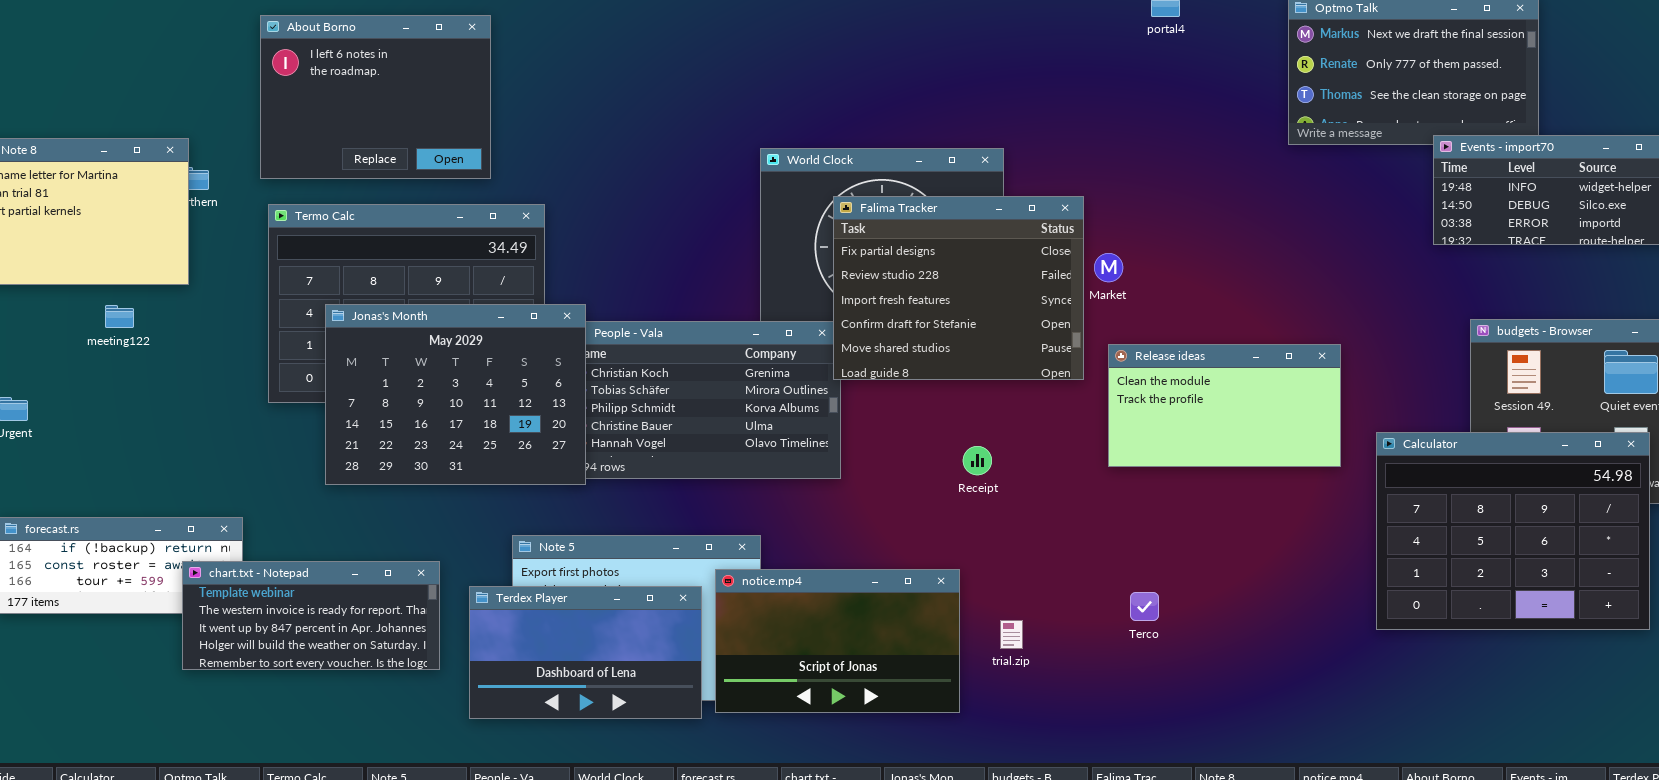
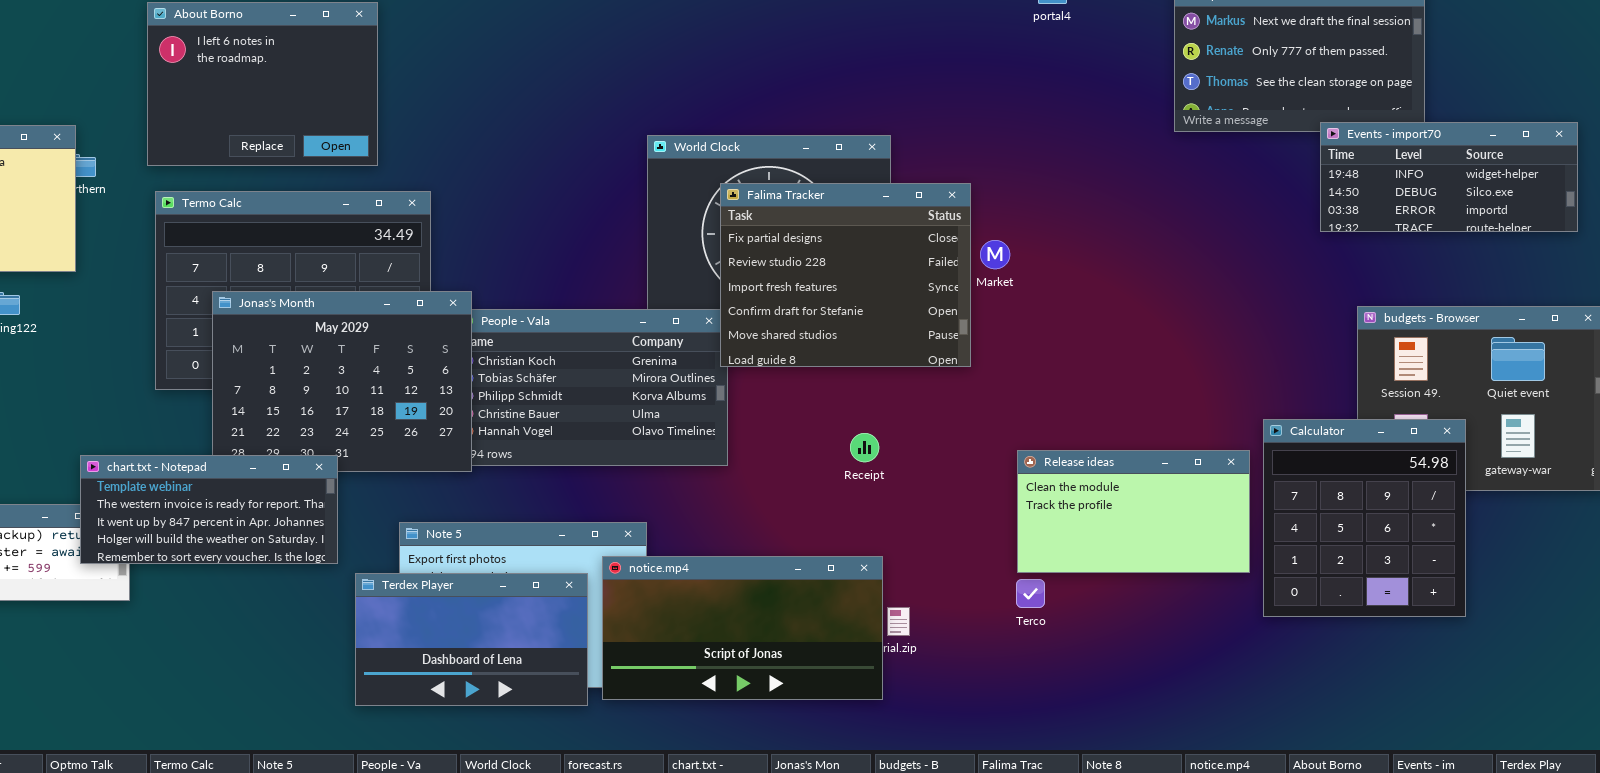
Release ideas: [1108,344,1341,467] -> [1017,450,1250,573], moved
Calculator: [1376,432,1650,630] -> [1263,419,1466,617], resized
chart.txt - Notepad: [182,561,440,670] -> [80,455,338,564], moved
notice.mp4: [715,569,960,713] -> [602,556,883,700], resized

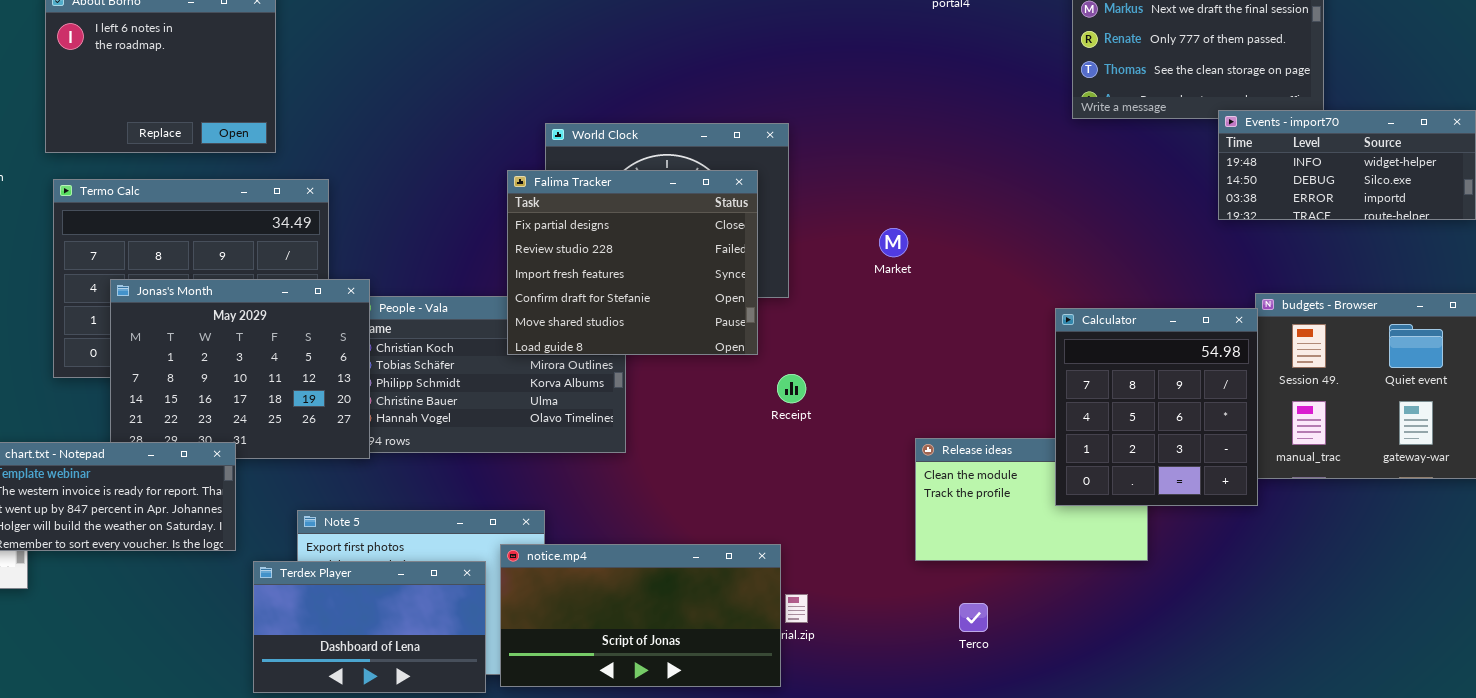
Falima Tracker: [720,183,971,367] -> [507,170,758,355], moved
Calculator: [1263,419,1466,617] -> [1055,308,1258,506], moved
Receipt: [850,433,879,462] -> [777,374,806,403], moved
Terco: [1016,579,1045,608] -> [959,603,988,632], moved

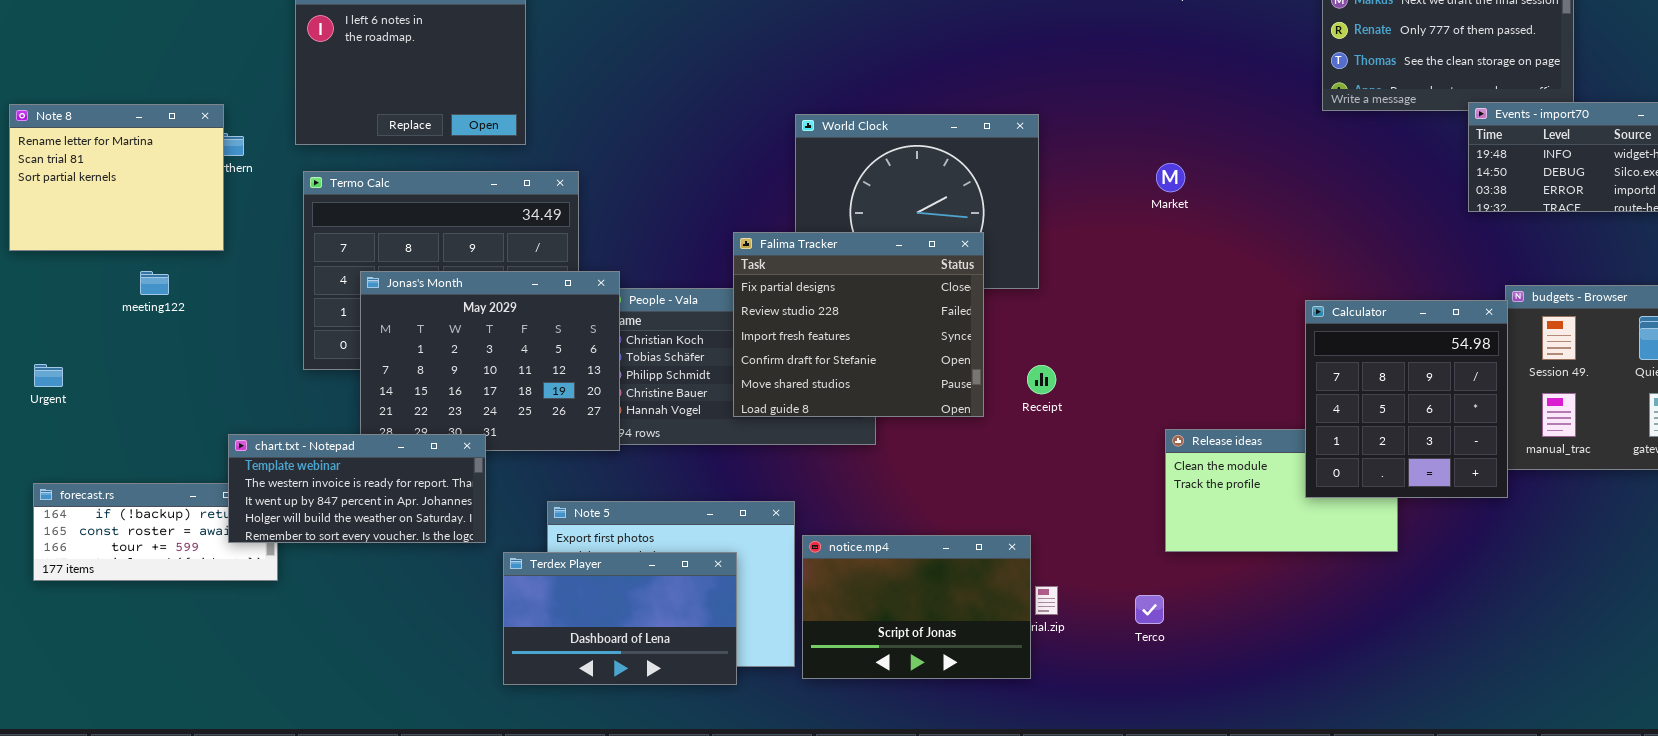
Falima Tracker: [507,170,758,355] -> [733,232,984,417], moved
Market: [879,228,908,257] -> [1156,163,1185,192], moved
notice.mp4: [500,544,781,687] -> [802,535,1031,679], resized
Terco: [959,603,988,632] -> [1135,595,1164,624], moved

